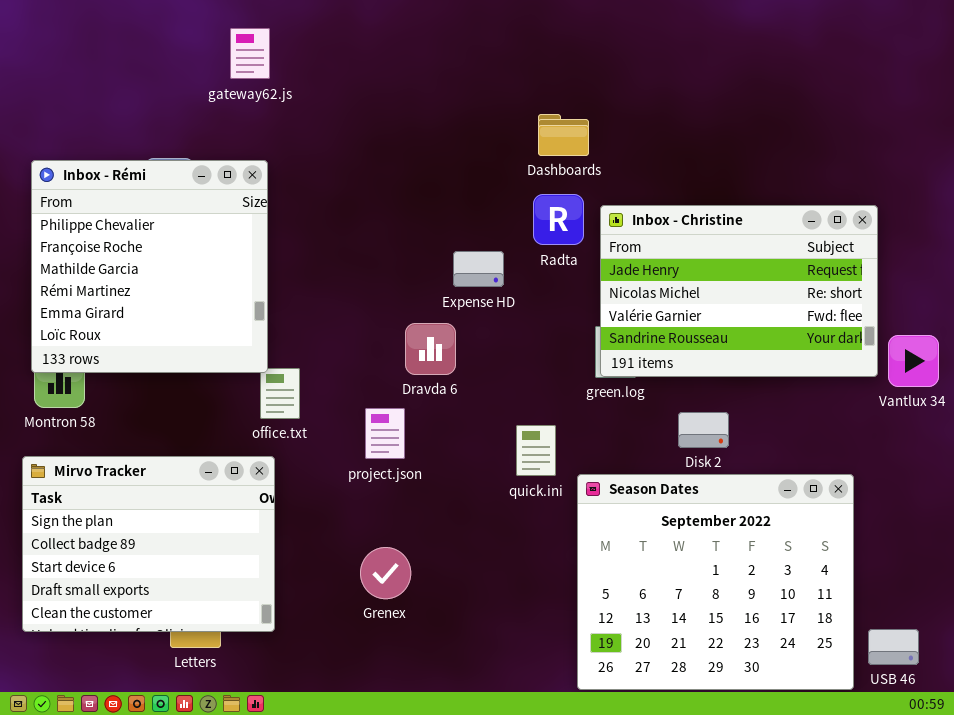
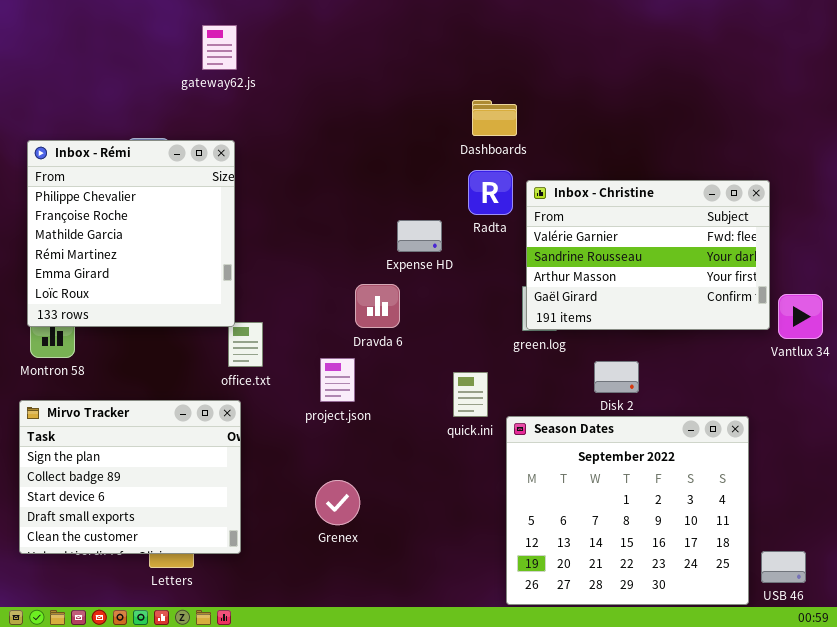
Inbox - Christine: [600,205,878,377] -> [526,180,770,330], scrolled down 2 rows

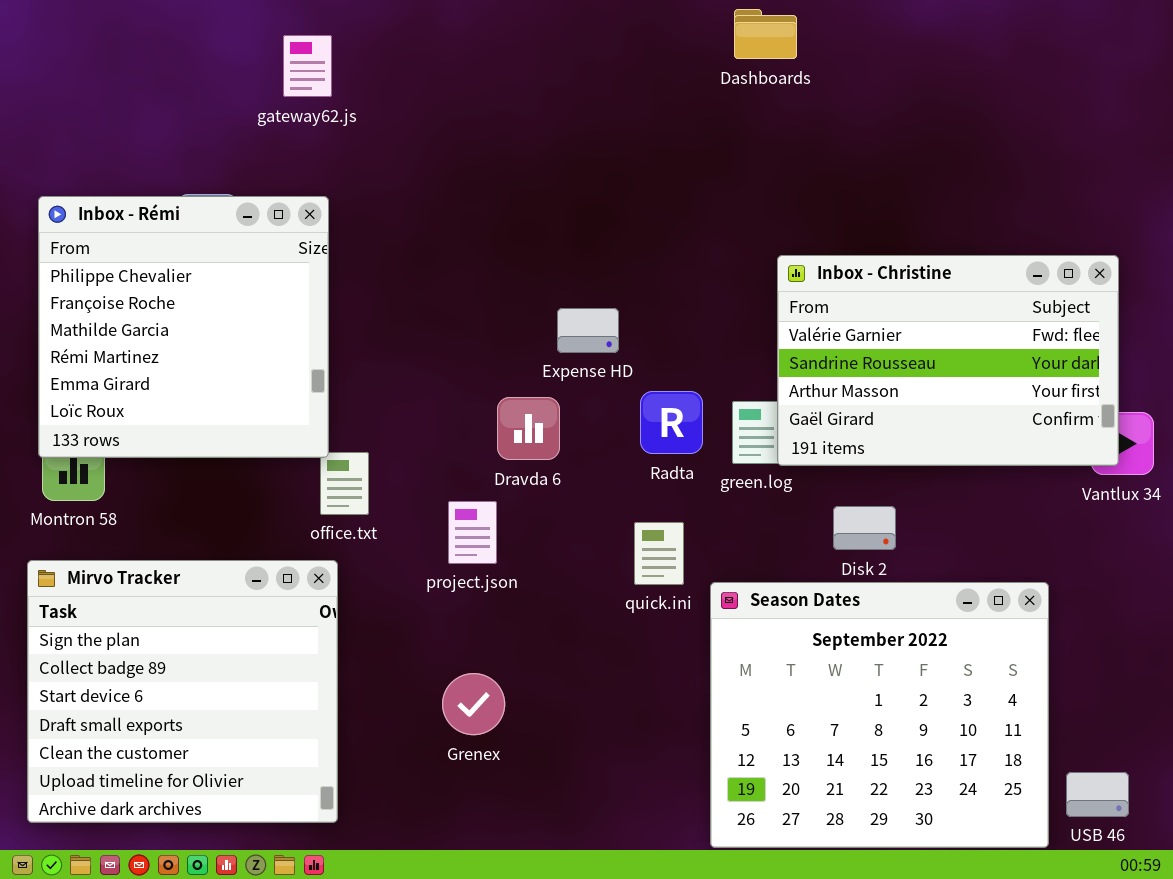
Dashboards: [472,100,517,136] -> [734,9,797,59], moved
Radta: [468,170,513,215] -> [640,391,703,454], moved
Inbox - Christine: [526,180,770,330] -> [777,255,1119,466], moved
Mirvo Tracker: [19,400,241,554] -> [27,560,338,823], resized

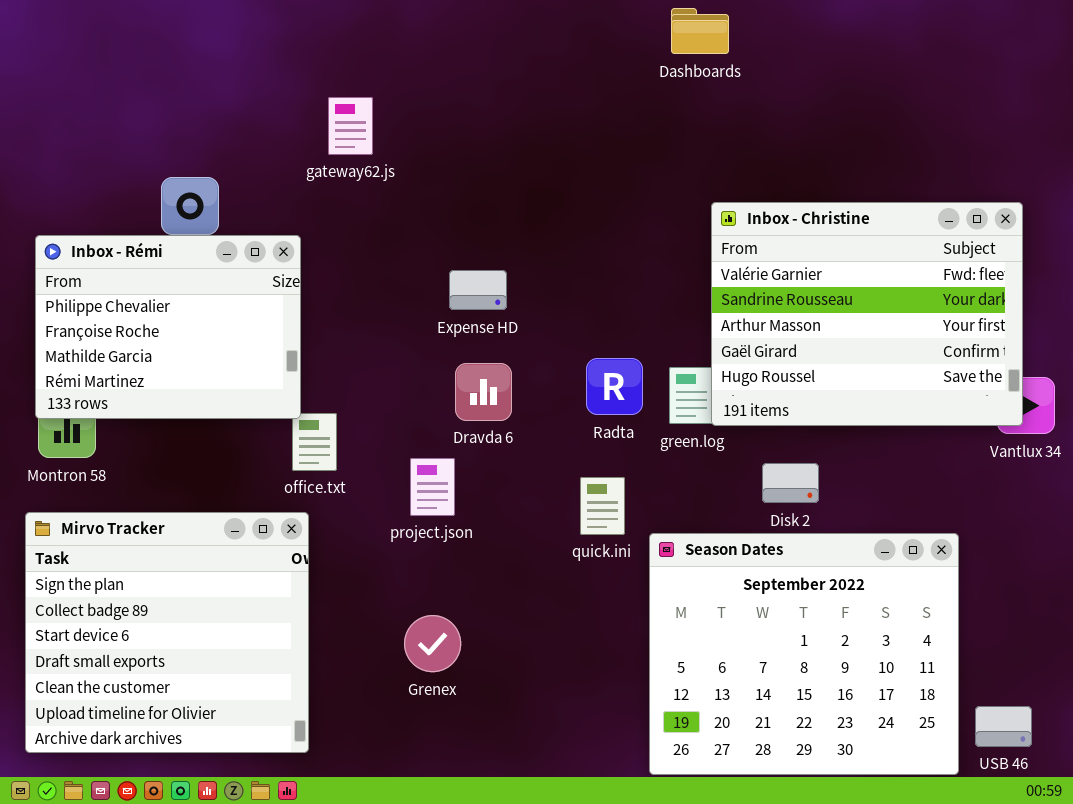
gateway62.js: [283,35,332,97] -> [328,97,373,155], moved
Inbox - Rémi: [38,196,329,458] -> [35,235,301,419], resized
Inbox - Christine: [777,255,1119,466] -> [711,202,1023,426], resized
Expense HD: [557,308,619,353] -> [449,270,507,310], moved

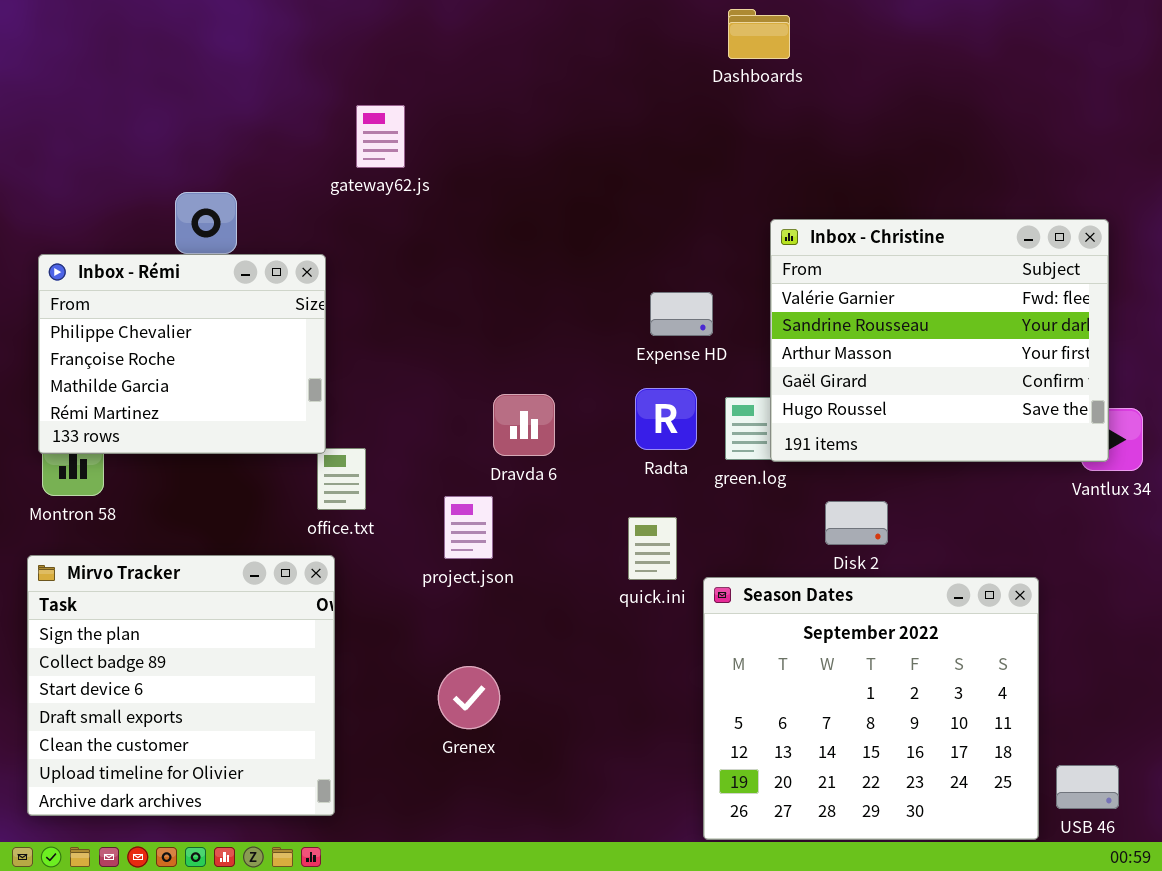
Expense HD: [449,270,507,310] -> [650,292,713,336], moved

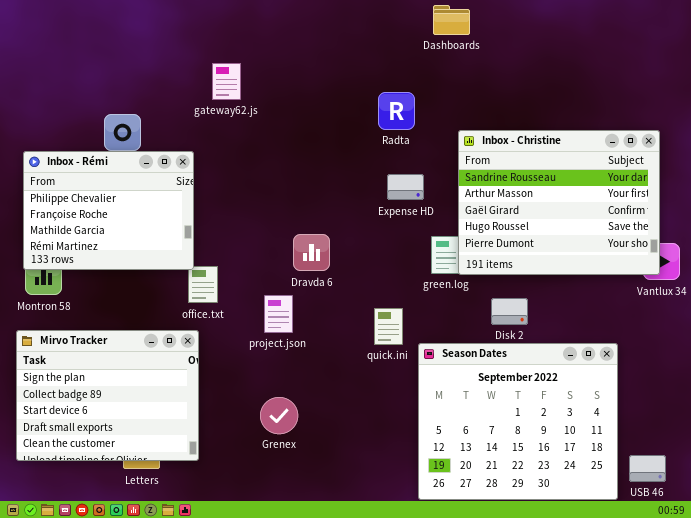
Inbox - Christine: [770,219,1109,462] -> [458,130,660,275], scrolled down 1 row
Radta: [635,388,697,450] -> [378,92,415,130], moved
Mirvo Tracker: [27,555,335,816] -> [16,330,199,461], resized

